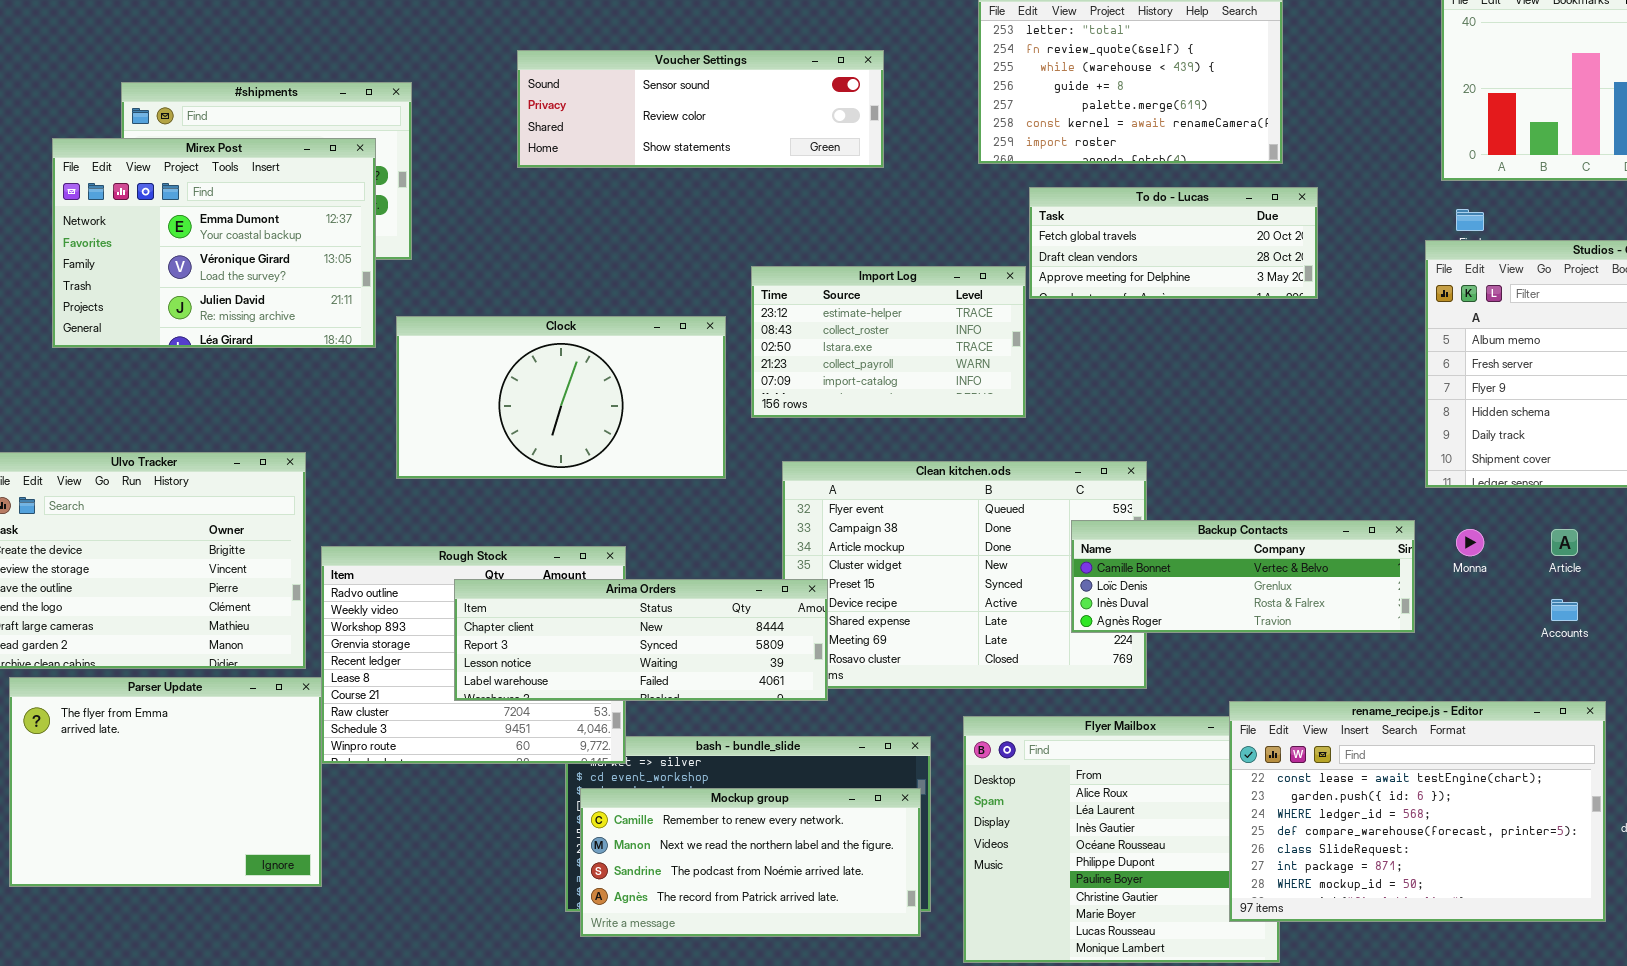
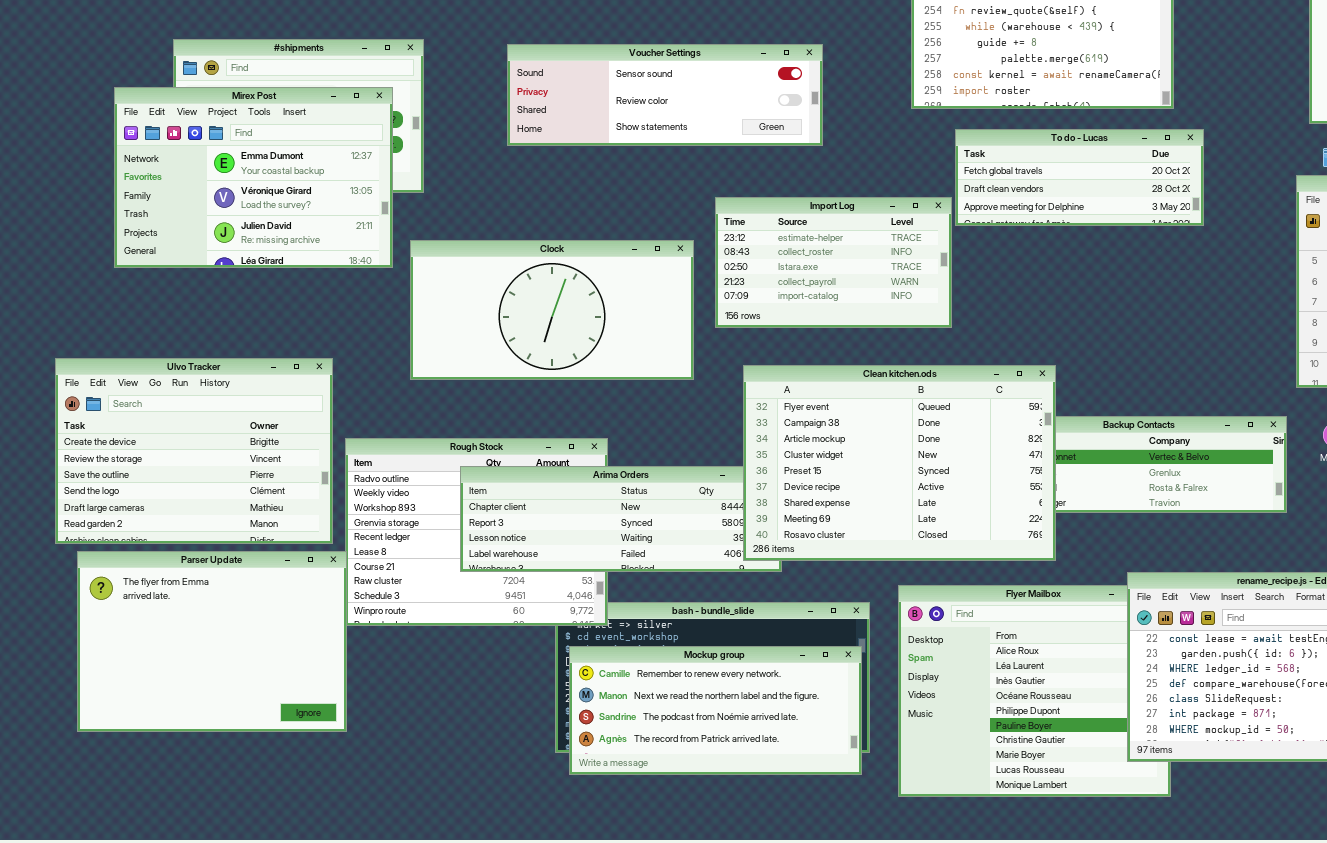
Voucher Settings: [517,50,884,168] -> [507,44,823,146], moved
Clean kitchen.ods: [782,461,1147,689] -> [743,365,1056,561], raised

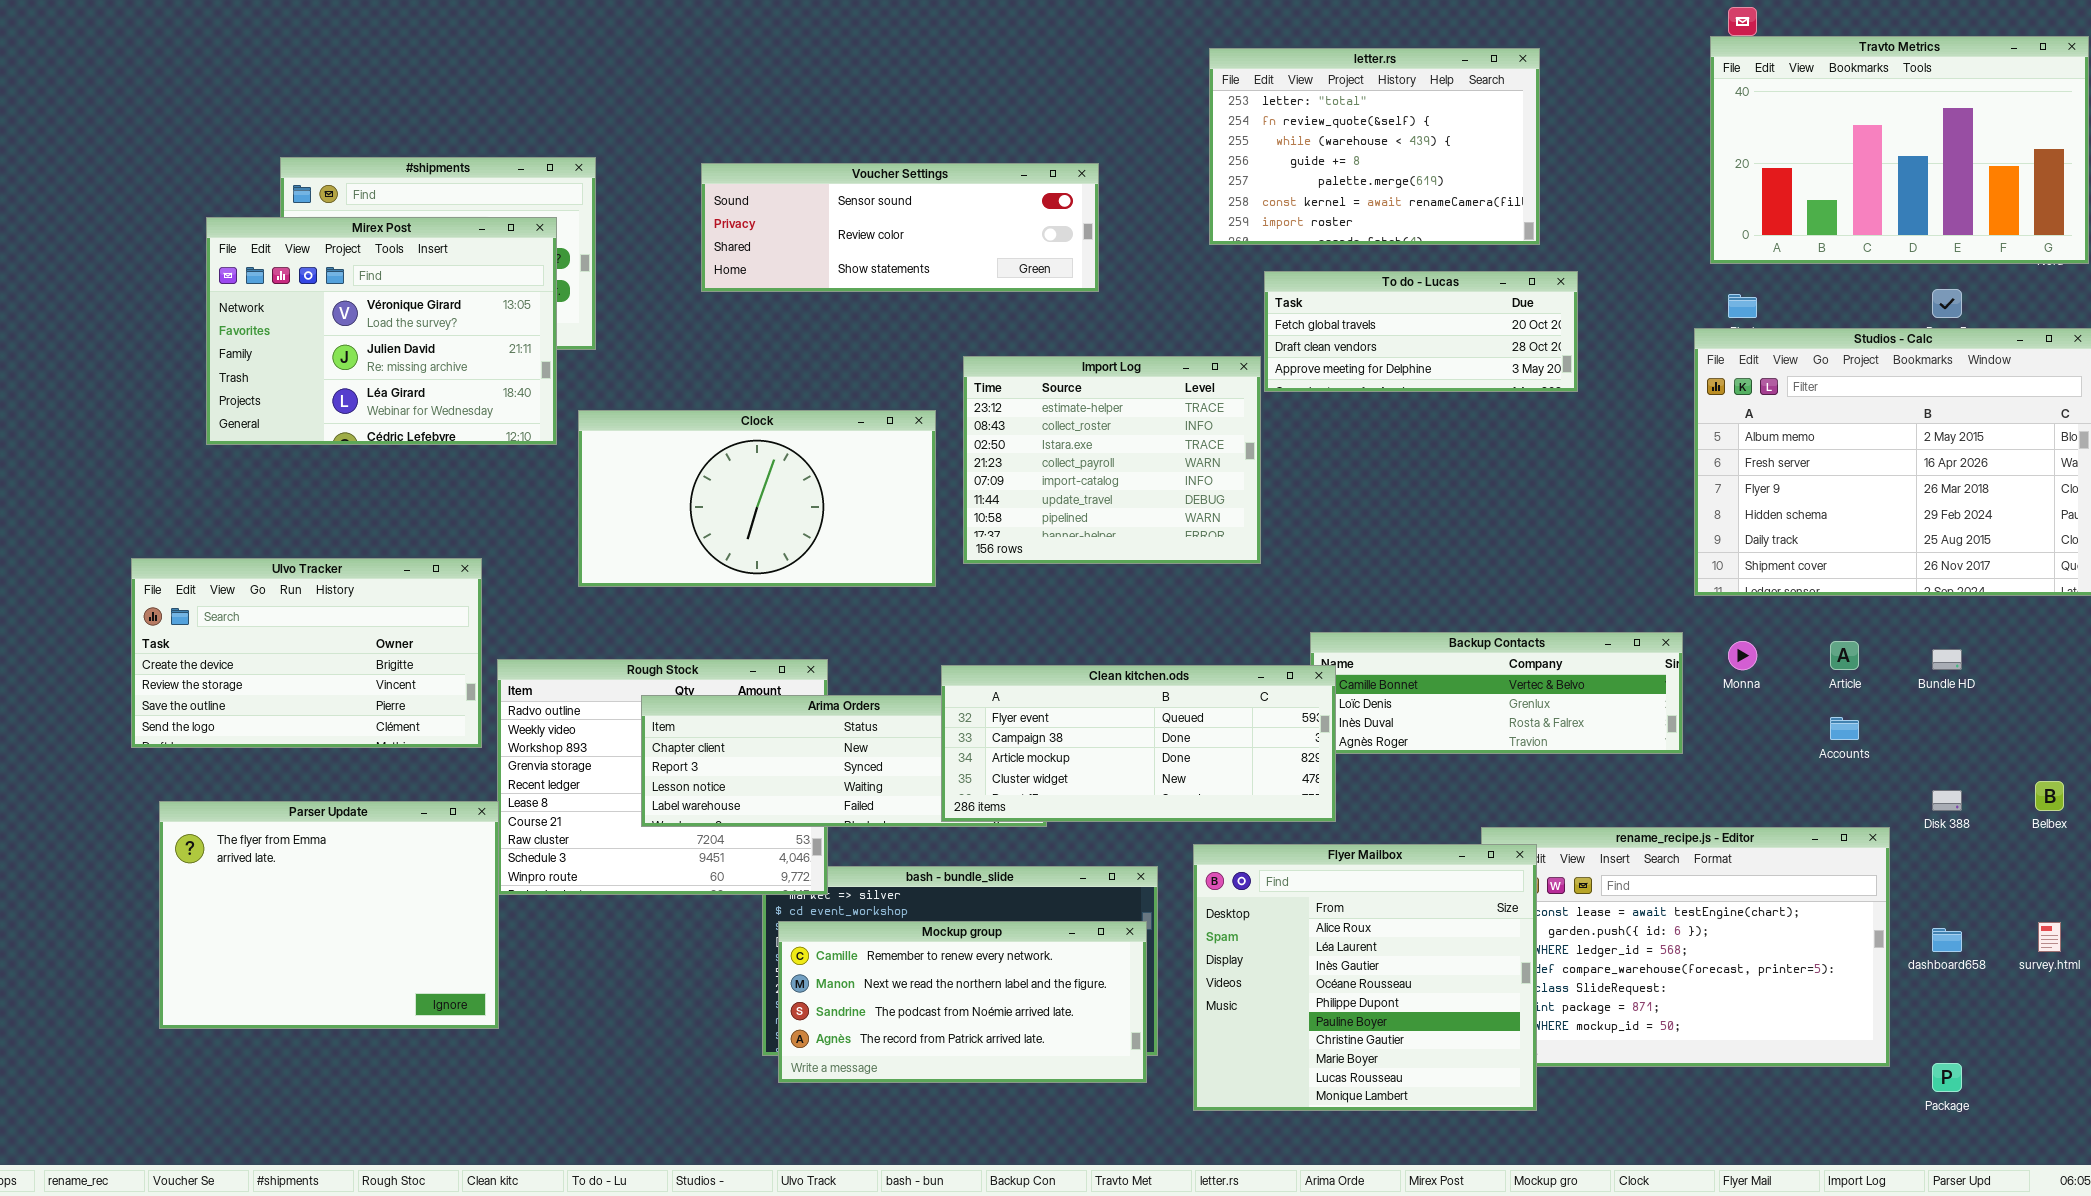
Mirex Post: [114,87,393,268] -> [206,217,557,445], scrolled down 1 row
Import Log: [715,197,952,328] -> [963,356,1261,564], resized
Ulvo Tracker: [55,358,333,544] -> [131,558,482,748], resized
Clean kitchen.ods: [743,365,1056,561] -> [941,665,1336,822], moved, resized
Flyer Mailbox: [898,585,1171,797] -> [1193,844,1537,1111], raised

